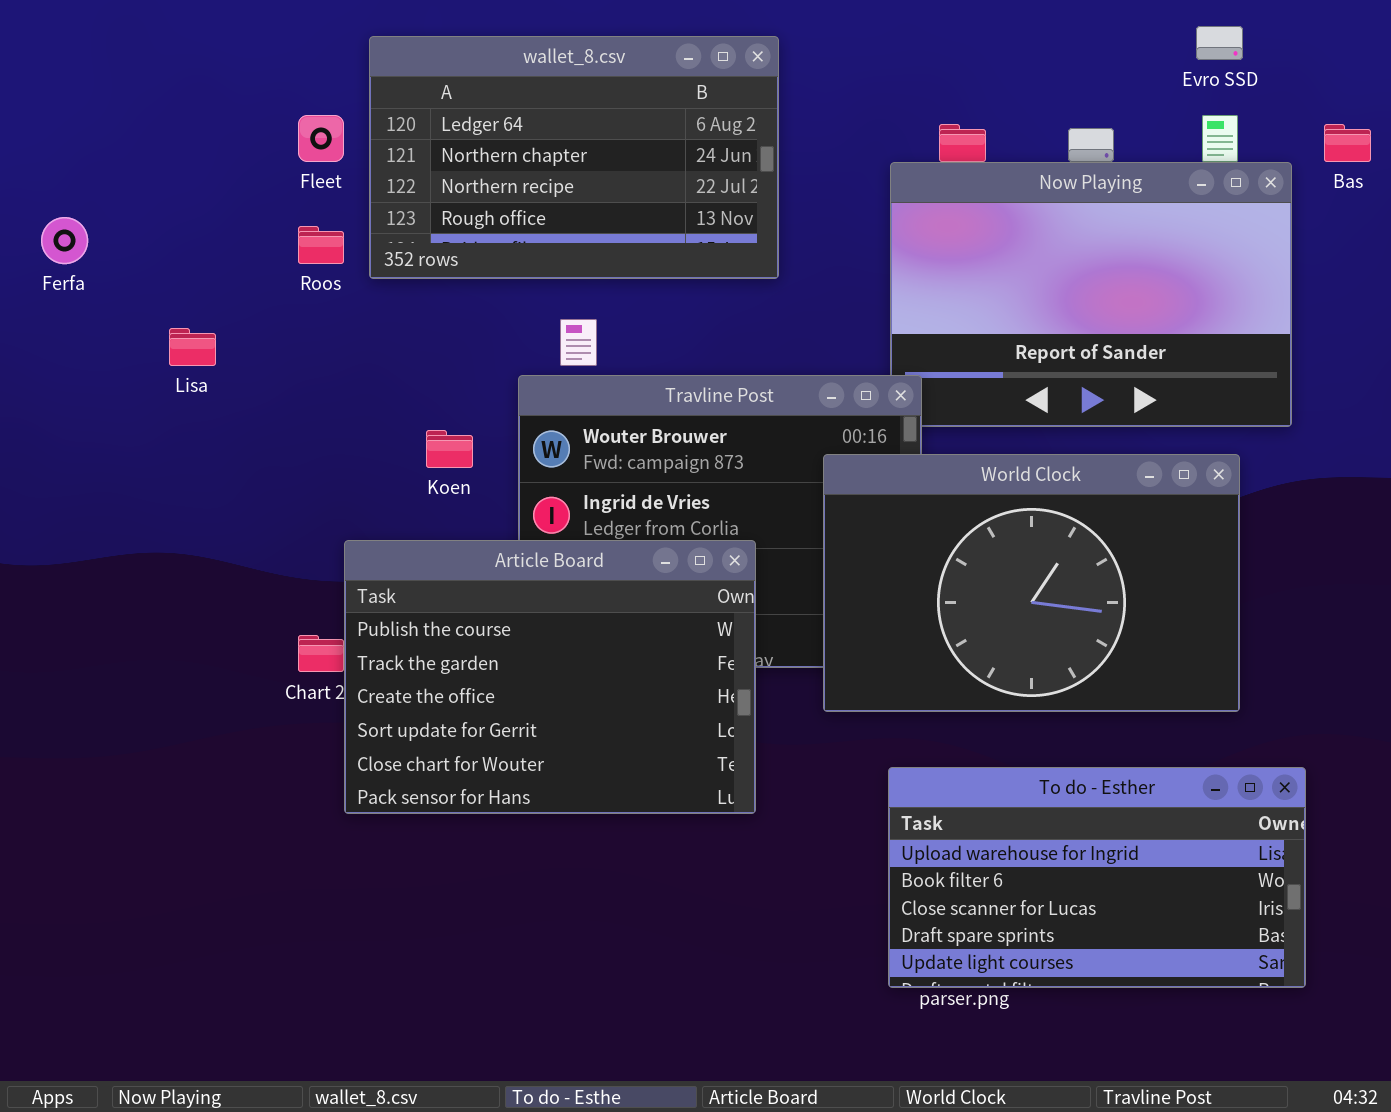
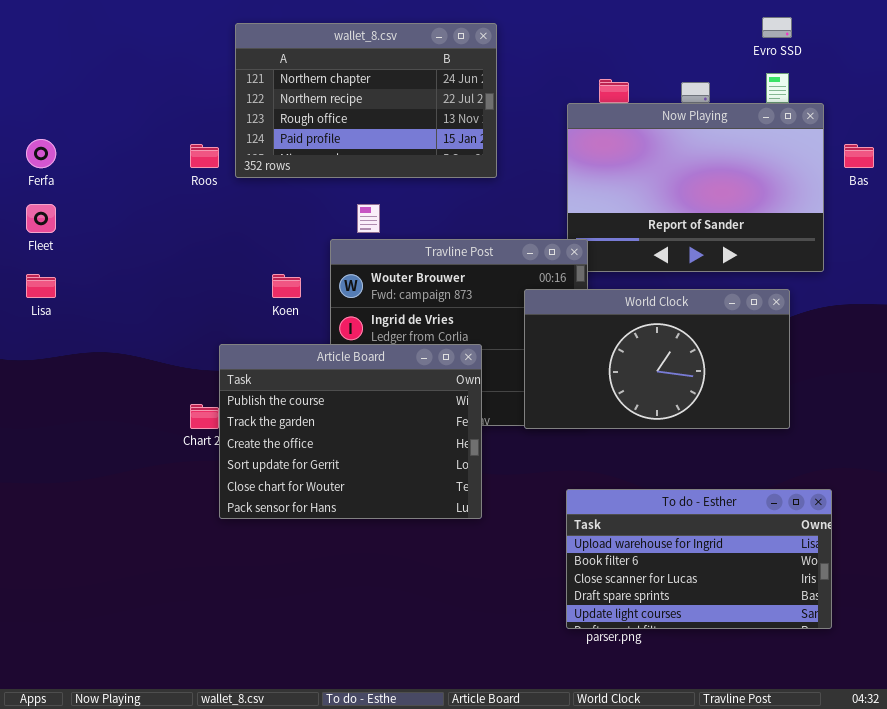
wallet_8.csv: [369,36,779,279] -> [235,23,497,178], scrolled down 1 row
Fleet: [298,115,344,162] -> [26,204,56,233], moved
Bas: [1324,124,1371,162] -> [844,144,874,168], moved
Lisa: [169,328,216,366] -> [26,274,56,298], moved
World Clock: [823,454,1240,712] -> [524,289,790,429], resized

